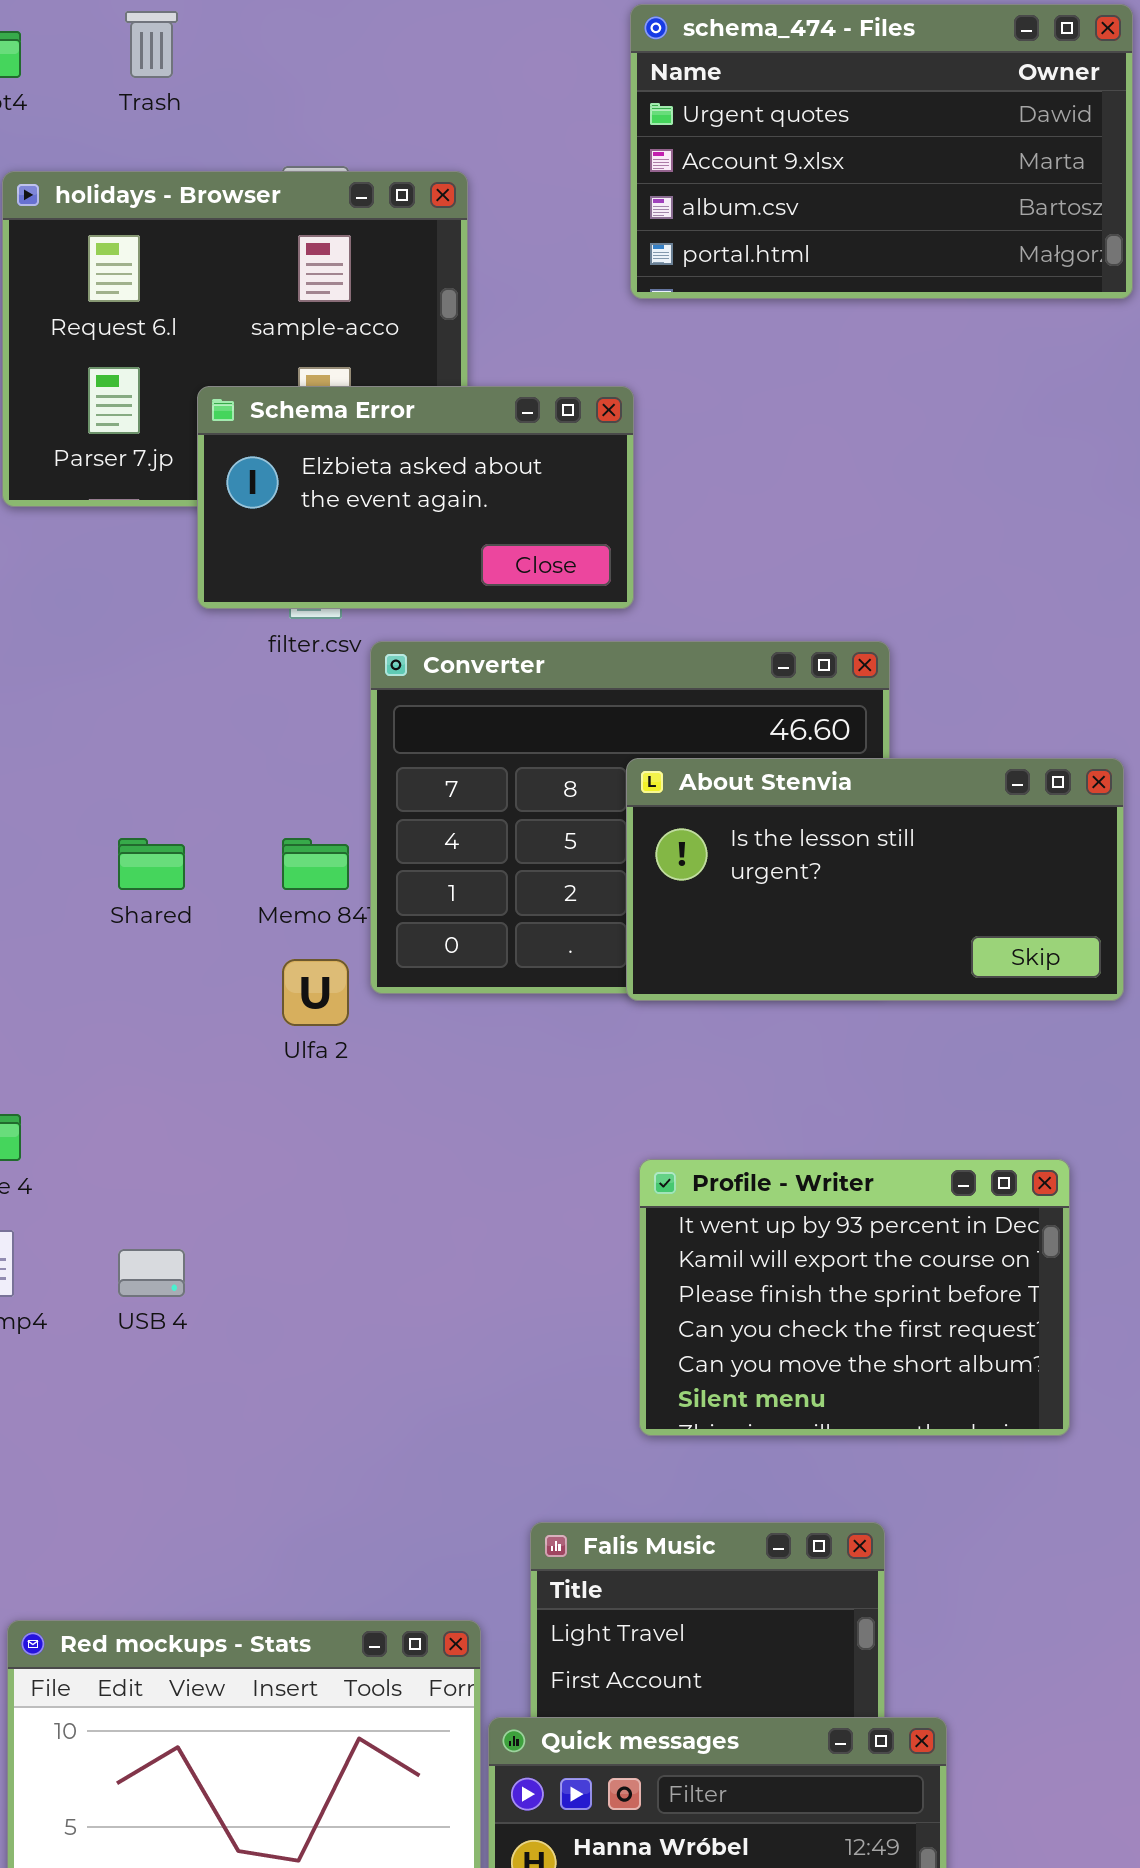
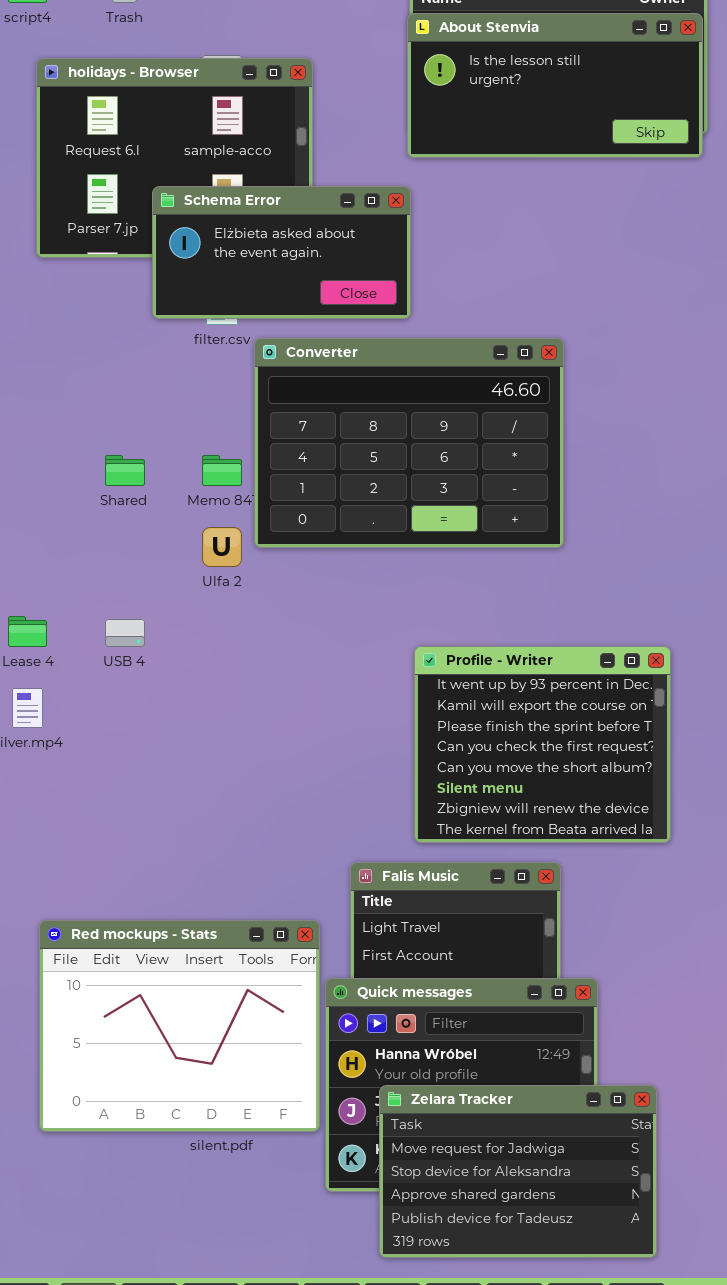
About Stenvia: [626,758,1124,1001] -> [407,13,703,158], moved
Profile - Writer: [639,1159,1070,1436] -> [414,646,671,843], resized
USB 4: [118,1249,185,1297] -> [105,619,145,647], moved

